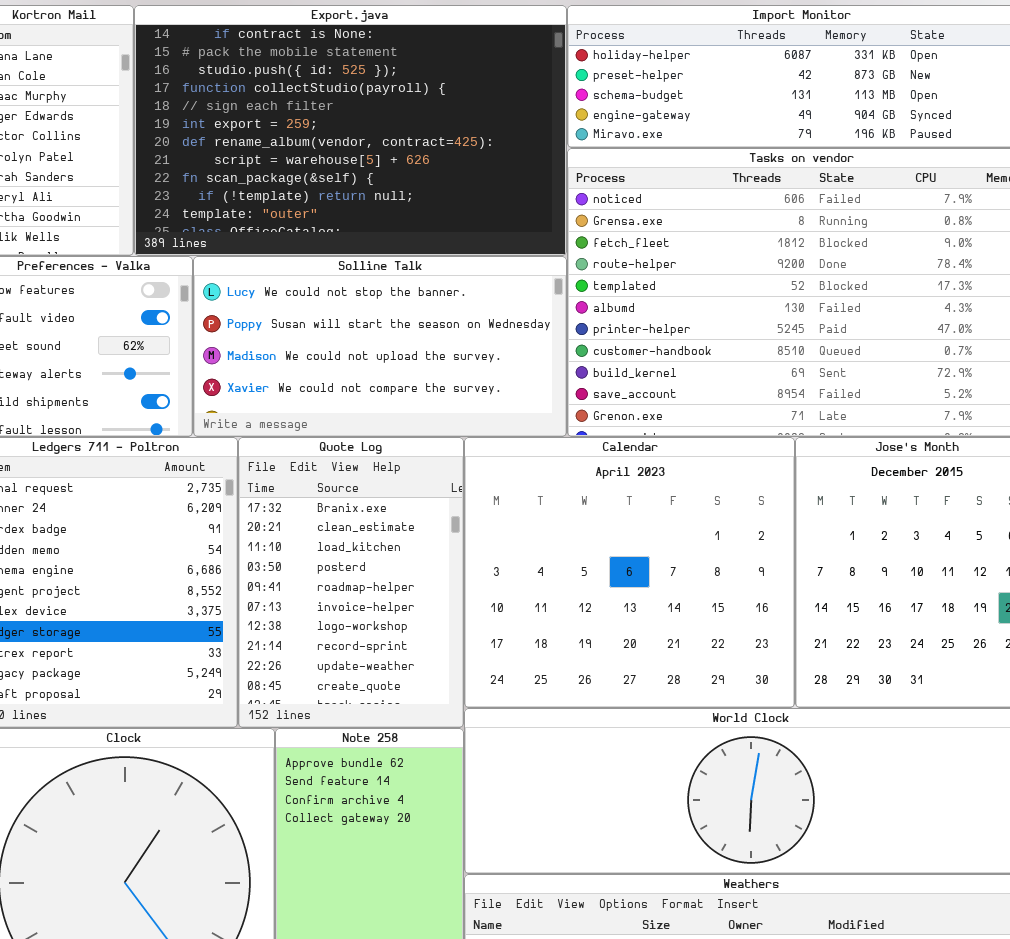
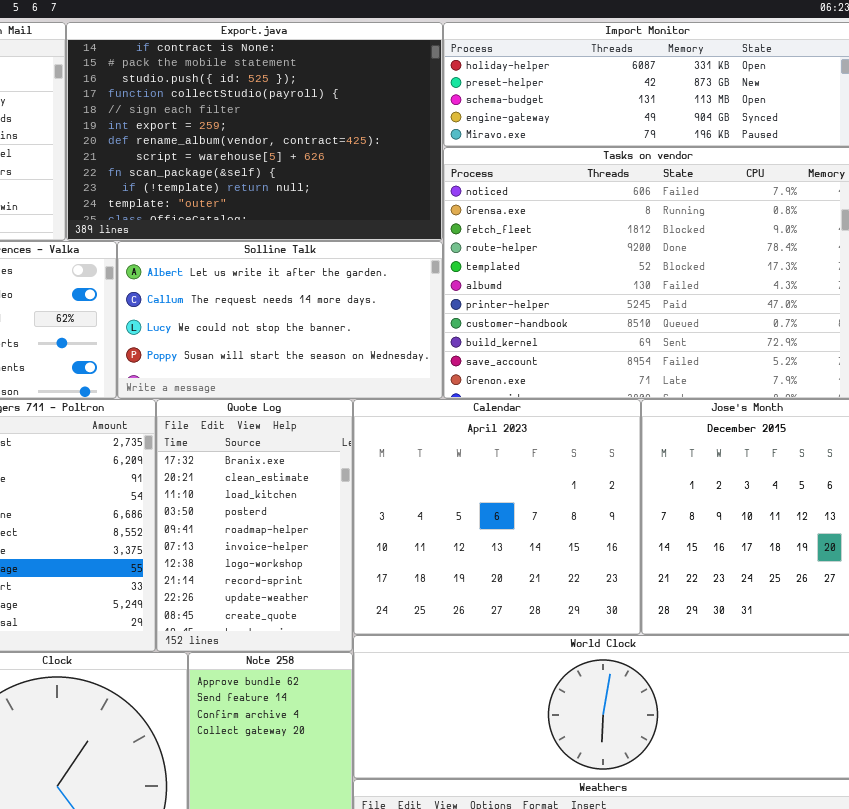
Solline Talk: [193,256,567,437] -> [117,241,443,399], scrolled up 2 rows

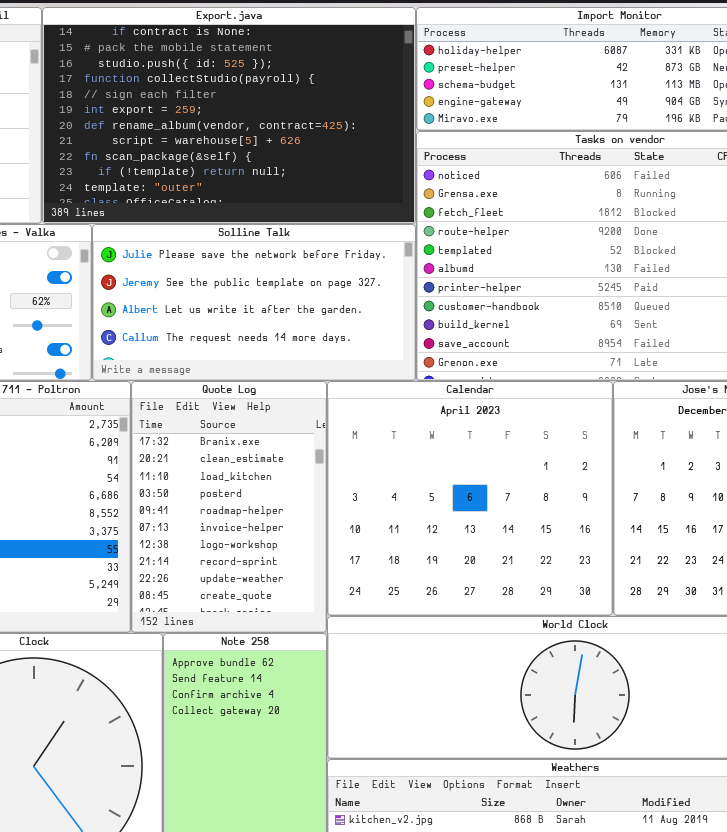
Solline Talk: [117,241,443,399] -> [92,224,416,381], scrolled up 2 rows

